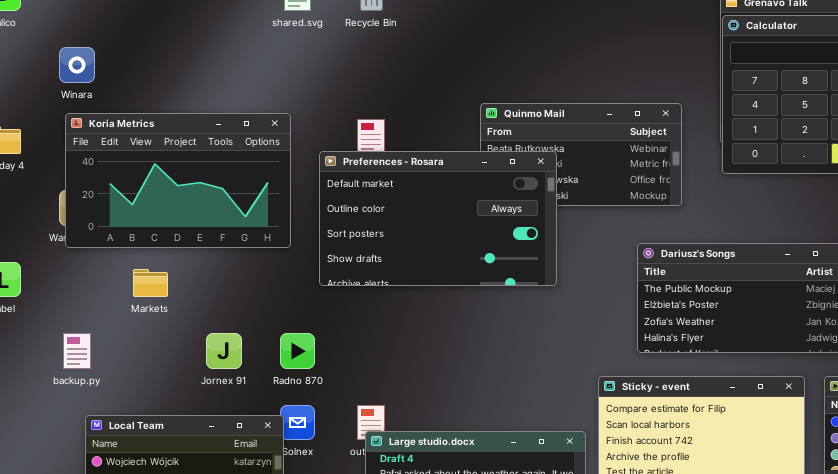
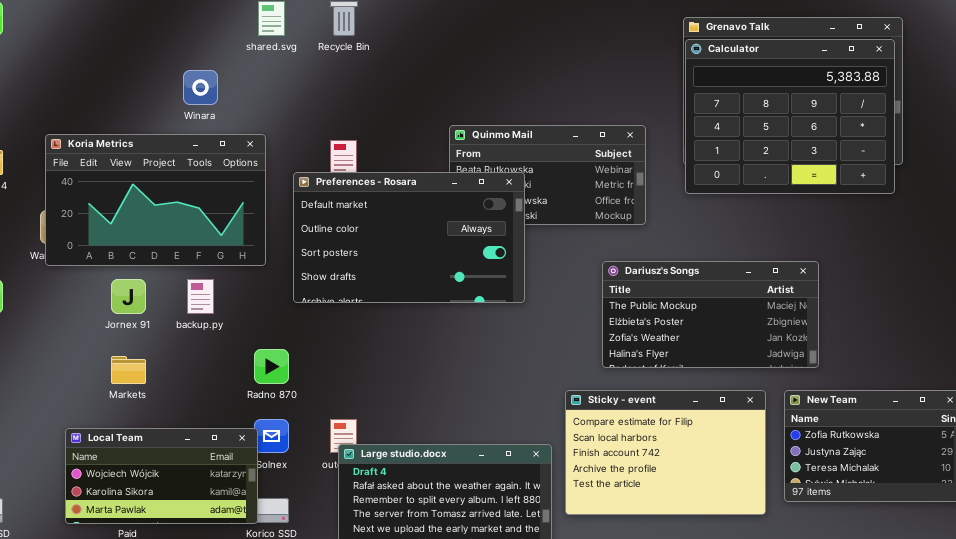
Winara: [59,47,95,83] -> [183,70,218,105], moved
Markets: [133,269,168,297] -> [111,356,146,384], moved
backup.py: [63,333,91,369] -> [187,279,214,314], moved
Jornex 91: [206,333,242,369] -> [111,279,146,314], moved

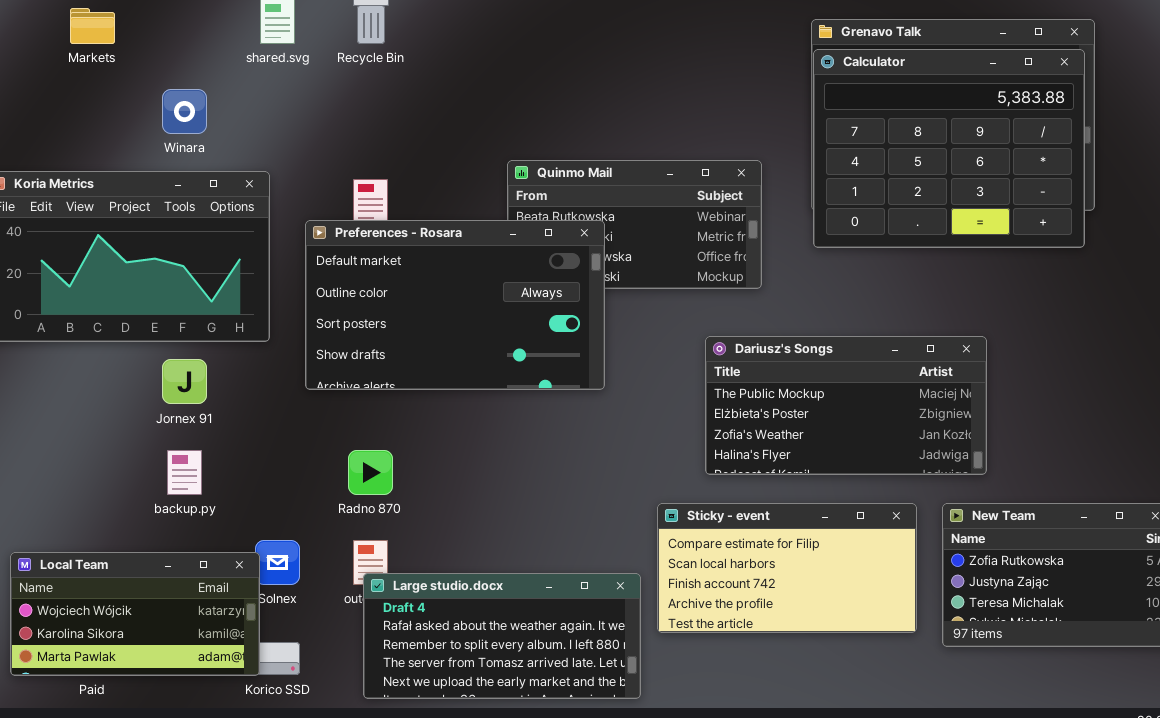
Jornex 91: [111,279,146,314] -> [162,359,207,404], moved
backup.py: [187,279,214,314] -> [167,450,202,495], moved
Radno 870: [254,349,289,384] -> [348,450,393,495], moved
Markets: [111,356,146,384] -> [70,8,115,44], moved
Sticky - event: [565,390,766,515] -> [657,503,917,633], resized

